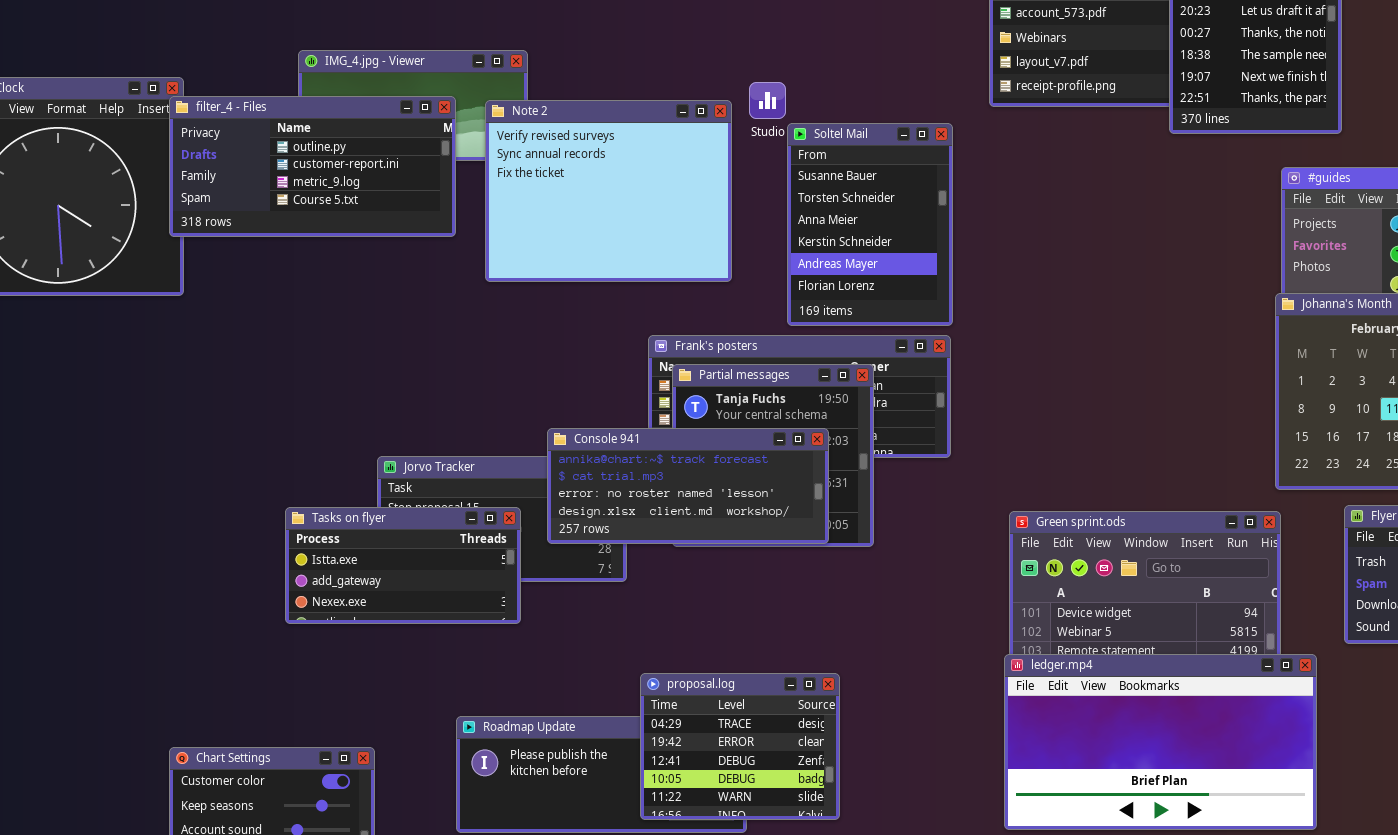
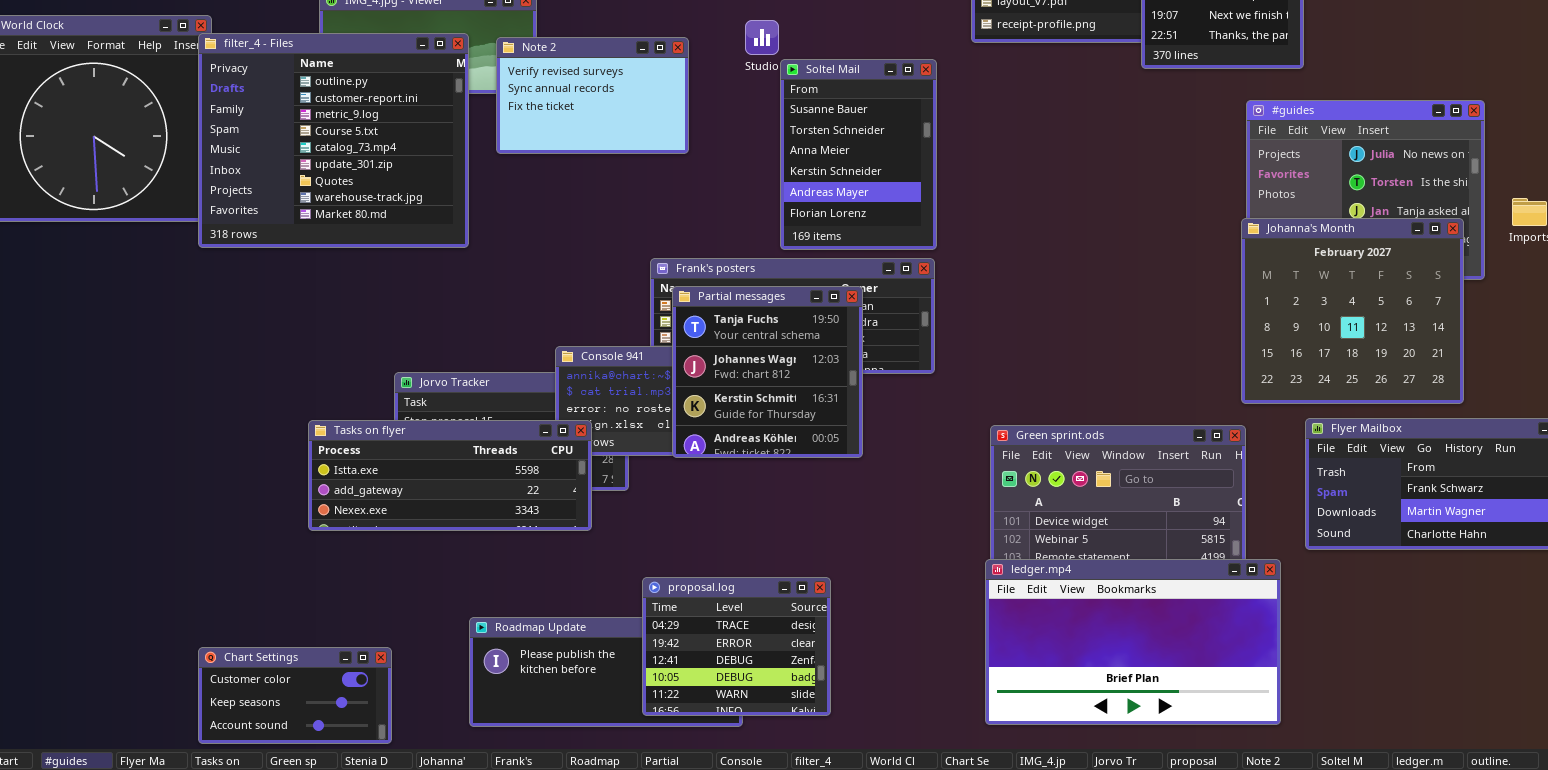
filter_4 - Files: [169,96,456,237] -> [198,33,469,248], resized
Note 2: [485,100,732,282] -> [496,37,689,154], resized
Partial messages: [672,364,874,547] -> [672,286,863,458], raised
Tasks on flyer: [285,507,521,624] -> [308,420,592,531], resized

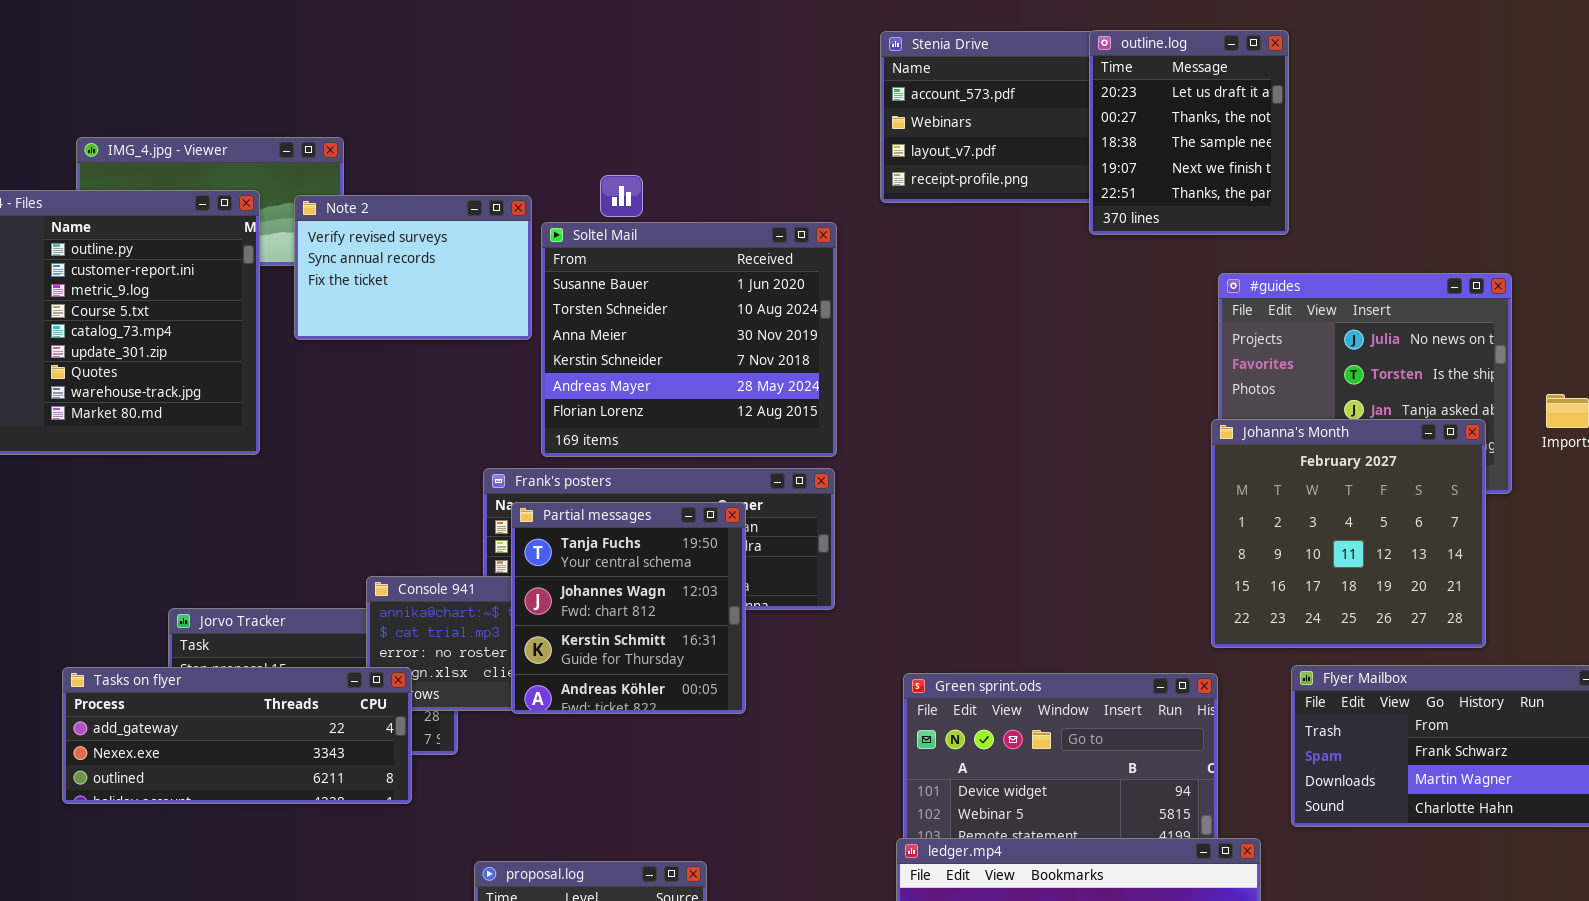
Soltel Mail: [780,59,937,250] -> [541,222,837,457], resized
Tasks on flyer: [308,420,592,531] -> [62,667,412,804], scrolled down 1 row

